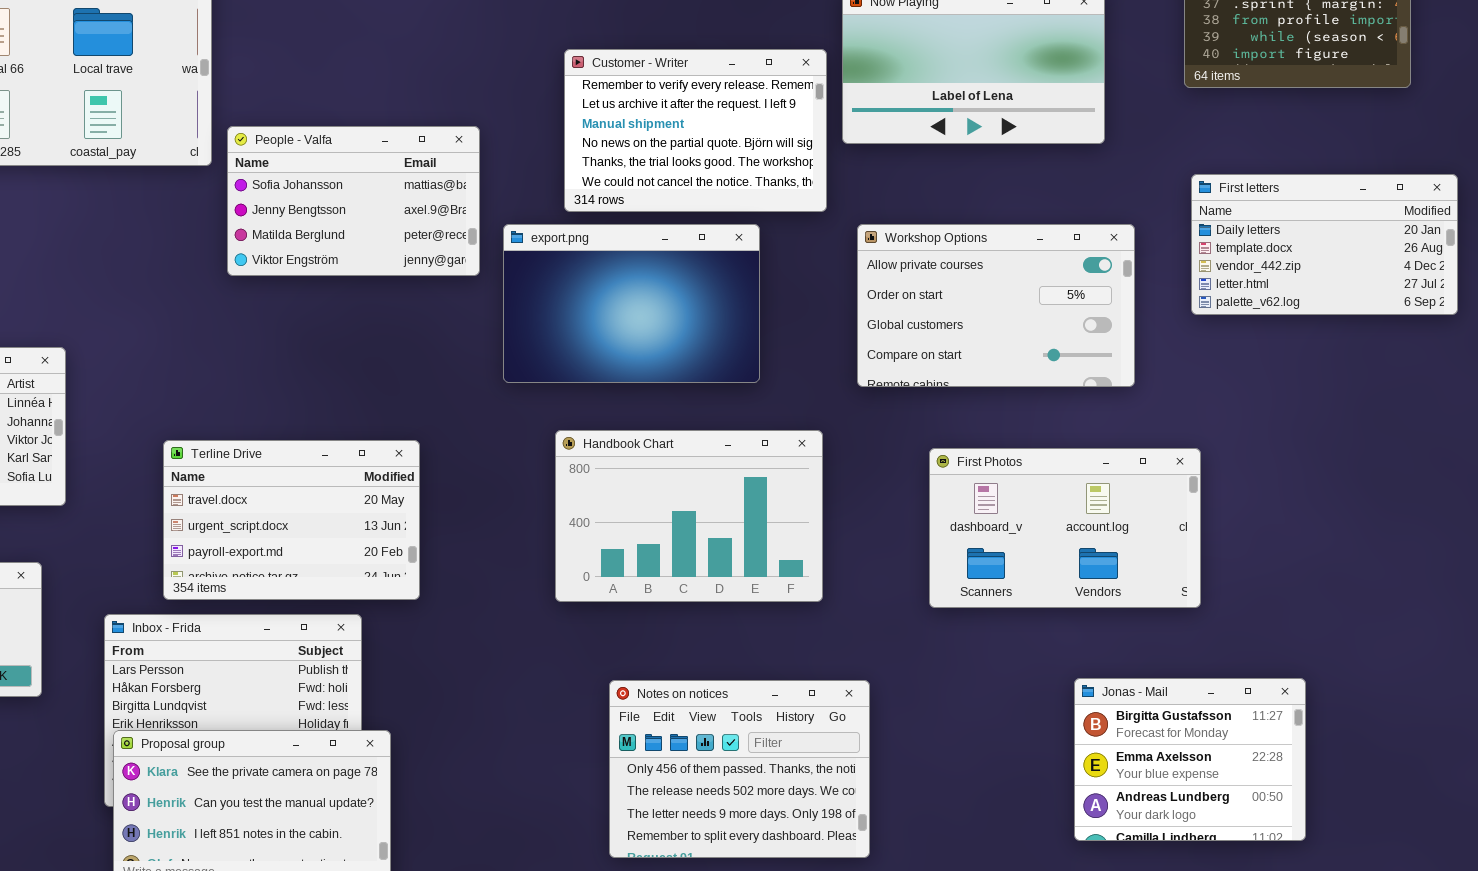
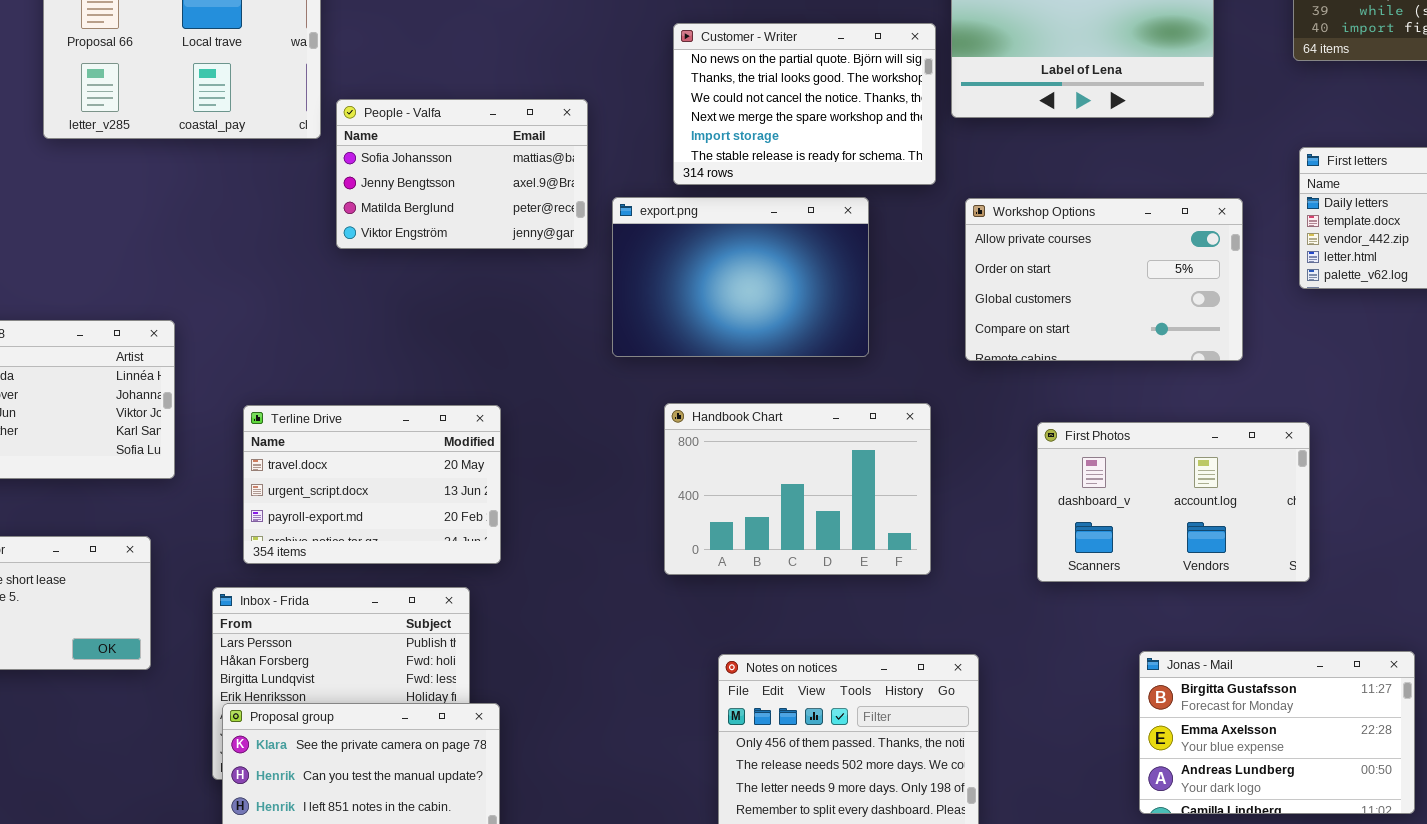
Customer - Writer: [564,49,827,212] -> [673,23,936,185], scrolled down 3 rows
Terline Drive: [163,440,420,600] -> [243,405,501,564], moved
Jonas - Mail: [1074,678,1306,841] -> [1139,651,1415,814], resized

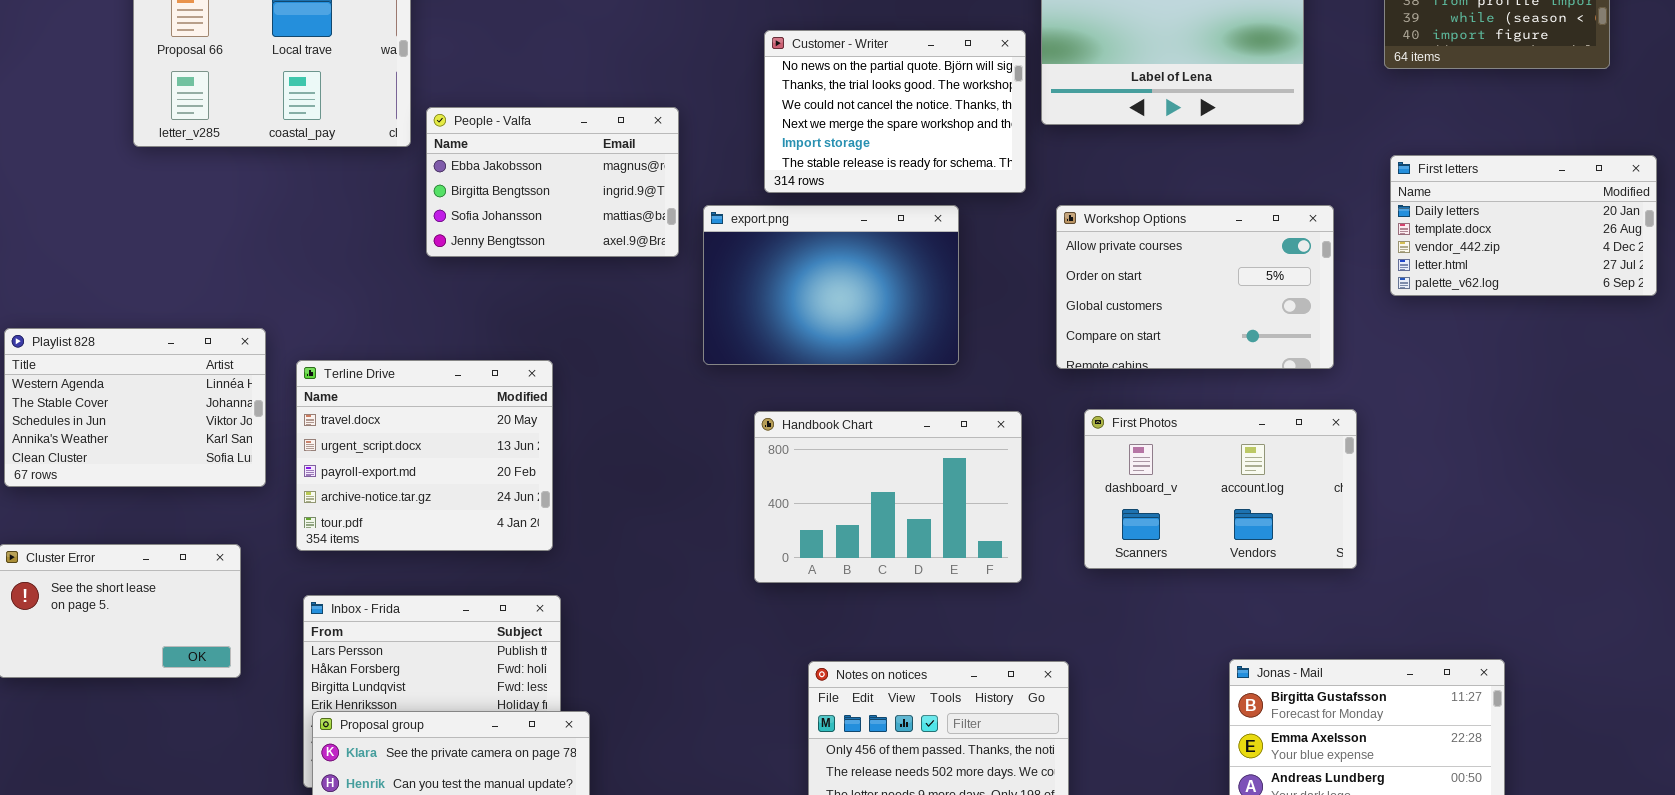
People - Valfa: [336,99,588,249] -> [426,107,679,257], scrolled up 2 rows
Terline Drive: [243,405,501,564] -> [296,360,553,551], moved, resized
First Photos: [1037,422,1310,582] -> [1084,409,1357,569], moved

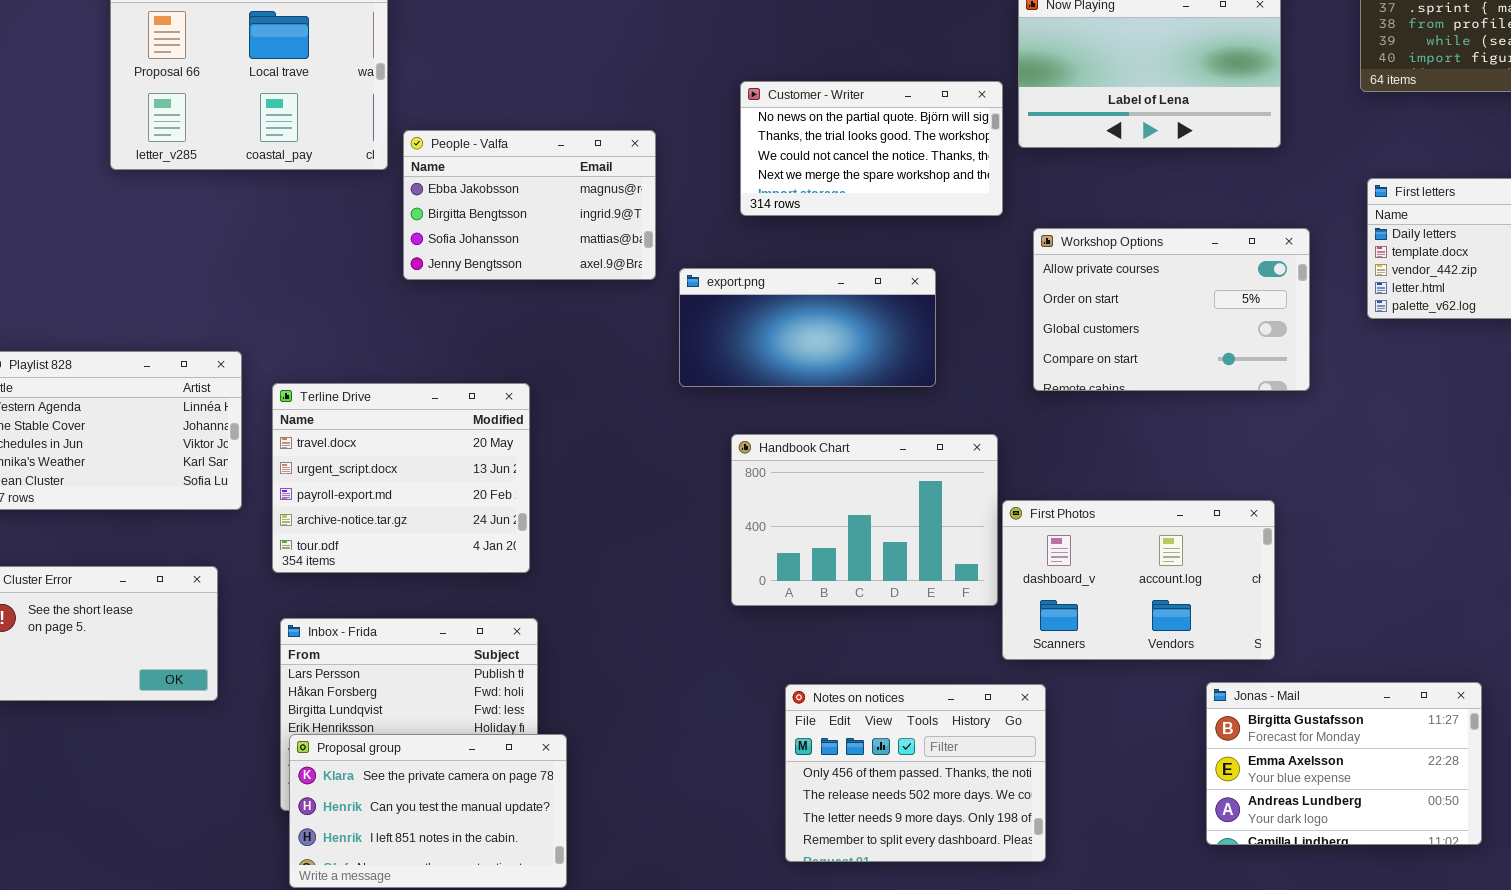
Customer - Writer: [764,30,1026,193] -> [740,81,1003,216], resized
export.png: [703,205,959,365] -> [679,268,936,387], resized
First Photos: [1084,409,1357,569] -> [1002,500,1275,660], moved

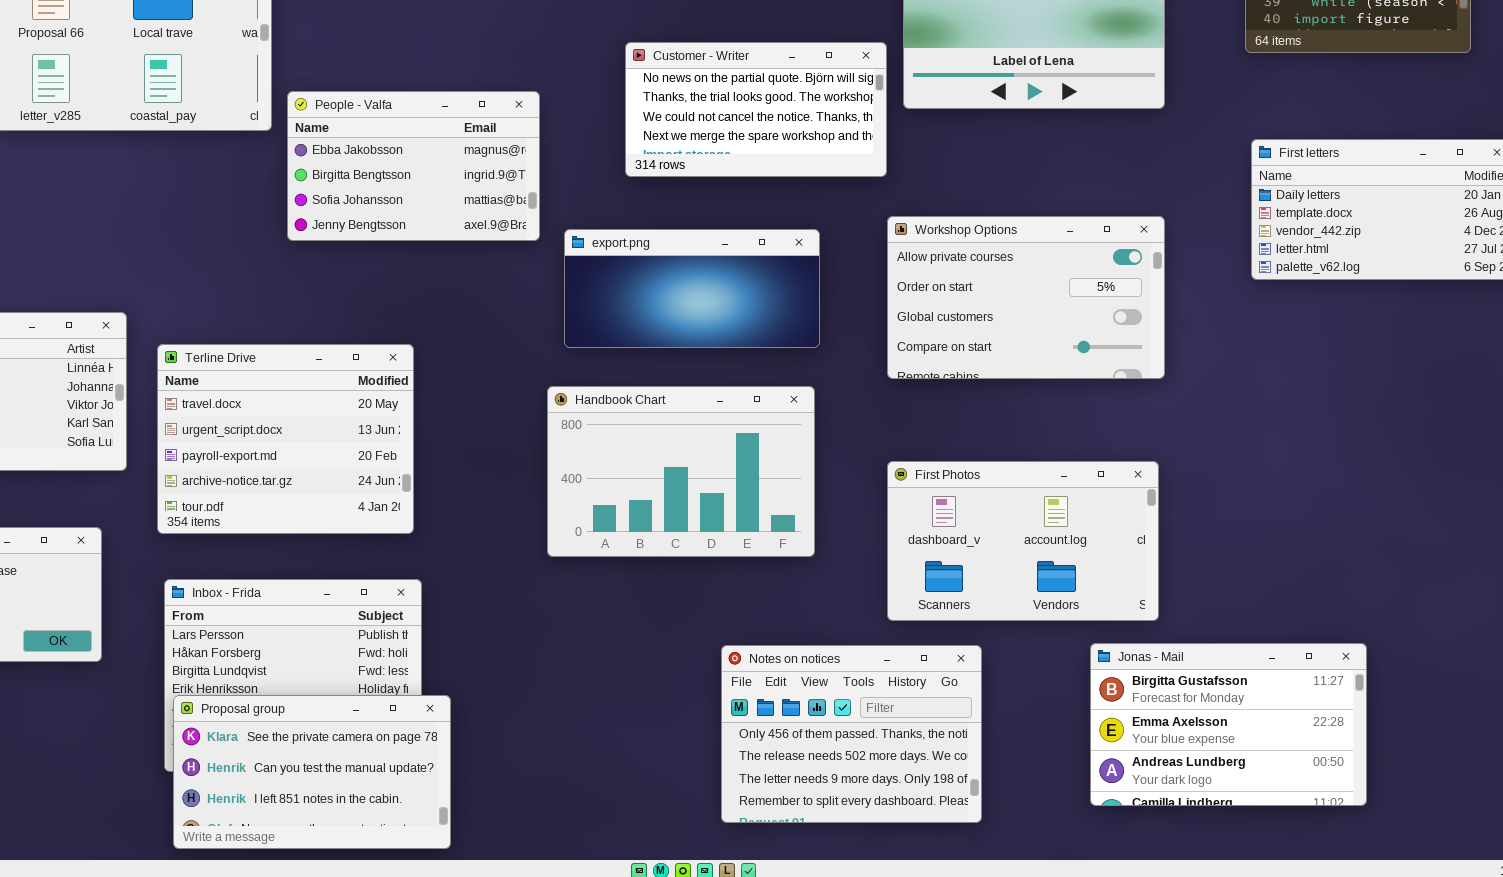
Workshop Options: [1033,228,1310,391] -> [887,216,1165,379], moved
Handbook Chart: [731,434,998,606] -> [547,386,815,557], moved
Notes on notices: [785,684,1046,862] -> [721,645,982,823], moved

